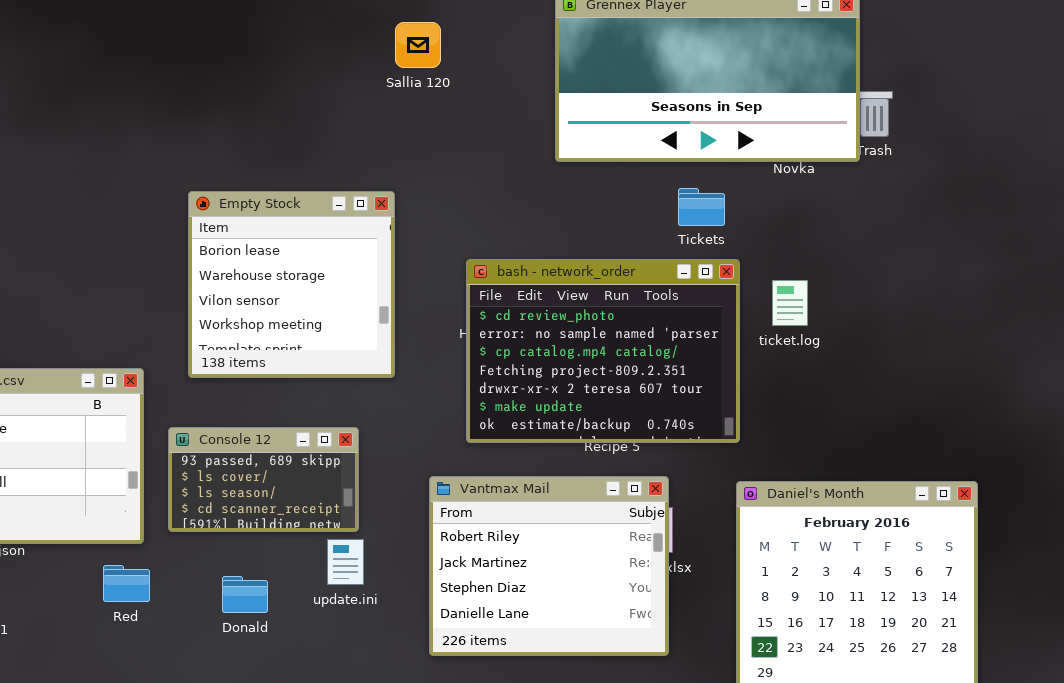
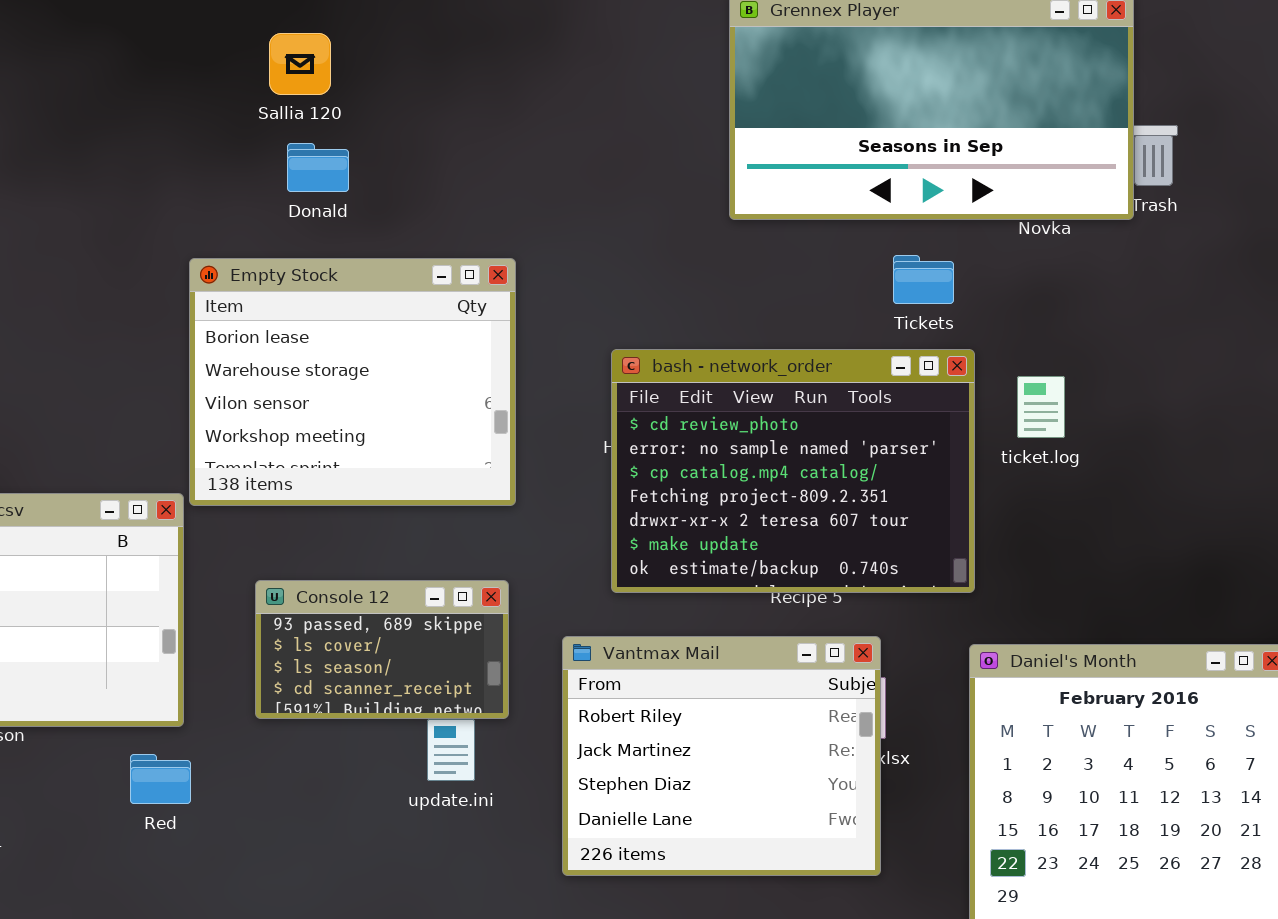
Sallia 120: [395,22,441,68] -> [269,33,331,95], moved
Empty Stock: [188,191,395,378] -> [189,258,516,506], resized
Console 12: [168,427,359,532] -> [255,580,509,719], moved
Donald: [222,576,268,613] -> [287,143,349,192], moved

